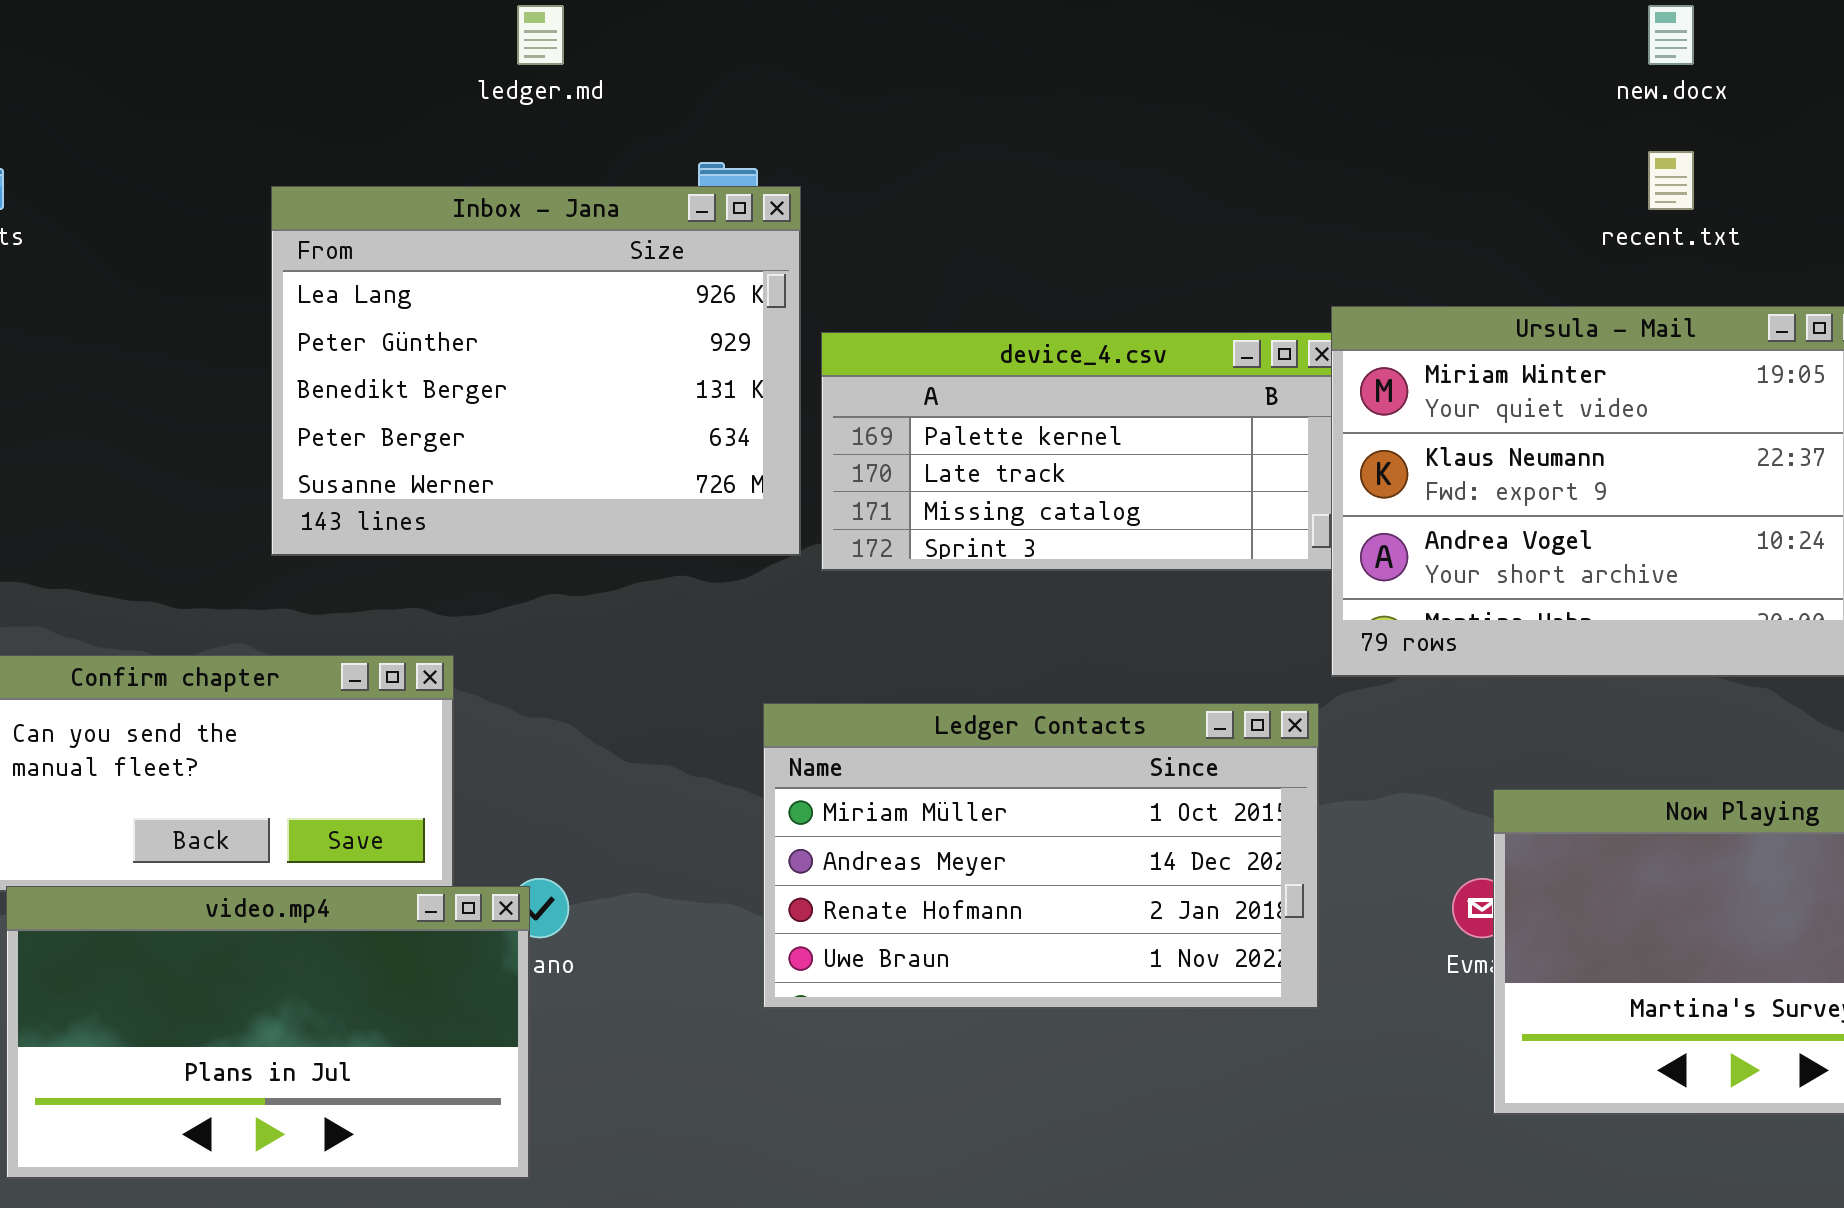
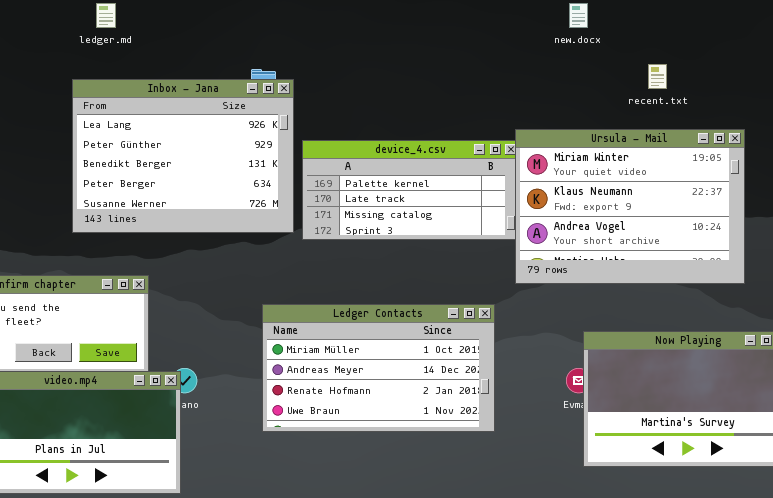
ledger.md: [517,5,564,65] -> [96,3,116,28], moved
new.docx: [1648,5,1694,65] -> [569,3,588,28], moved
Ledger Contacts: [763,703,1319,1009] -> [262,304,495,432], moved

